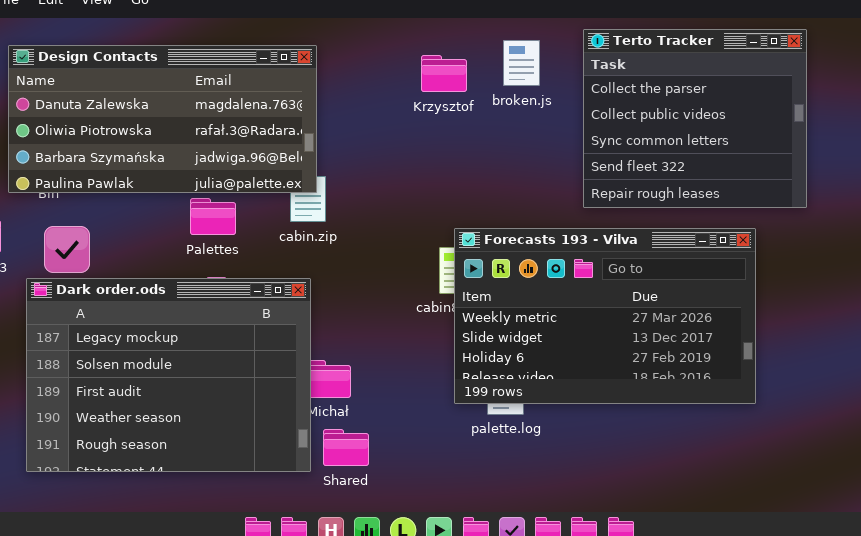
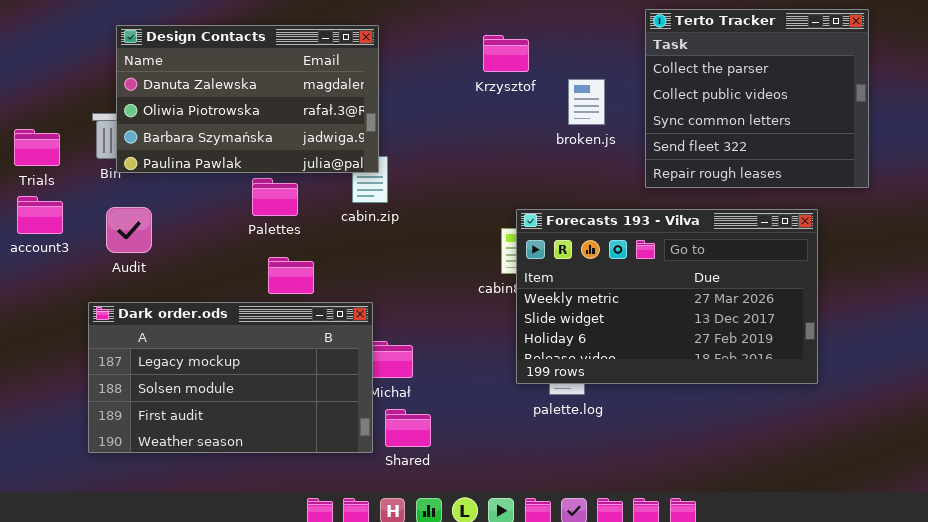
broken.js: [503,40,540,86] -> [568,79,605,125], moved
Design Contacts: [8,45,317,193] -> [116,25,379,173], resized
Dark order.ods: [26,278,311,472] -> [88,302,373,453], resized

